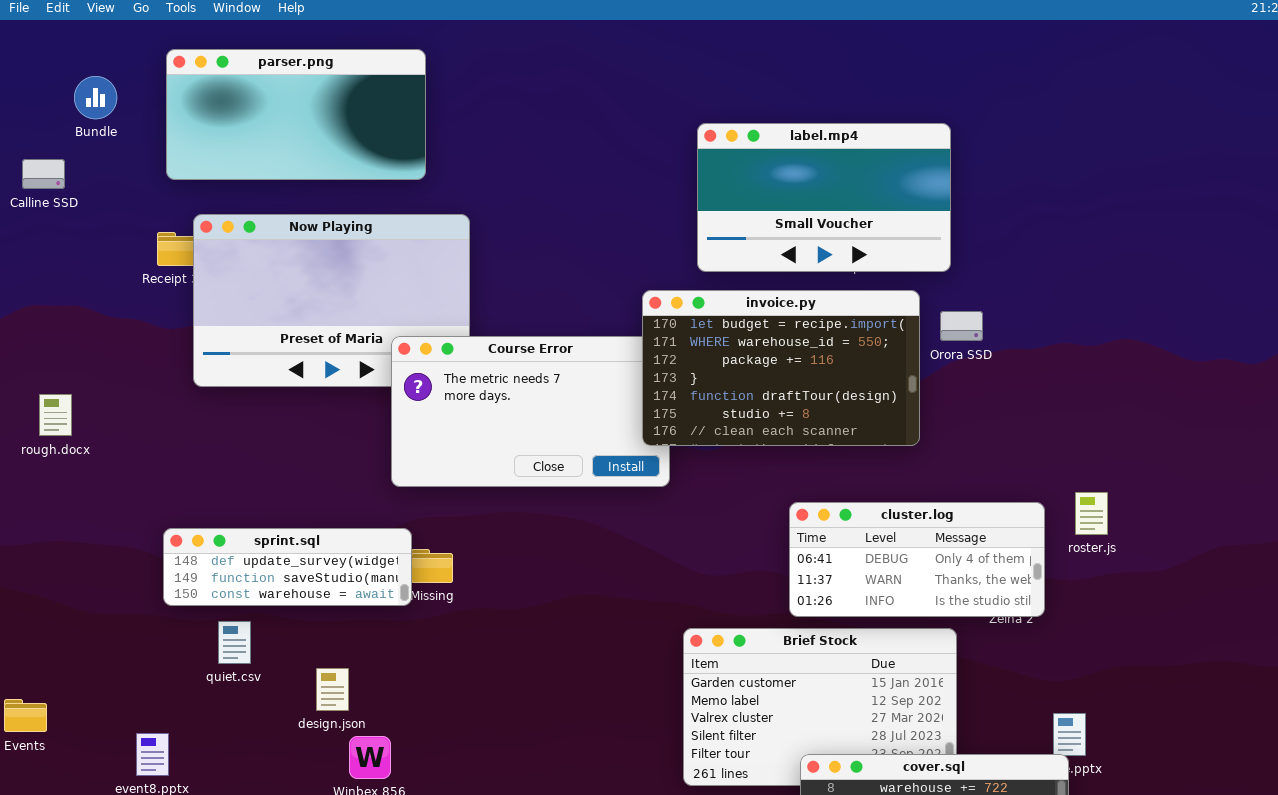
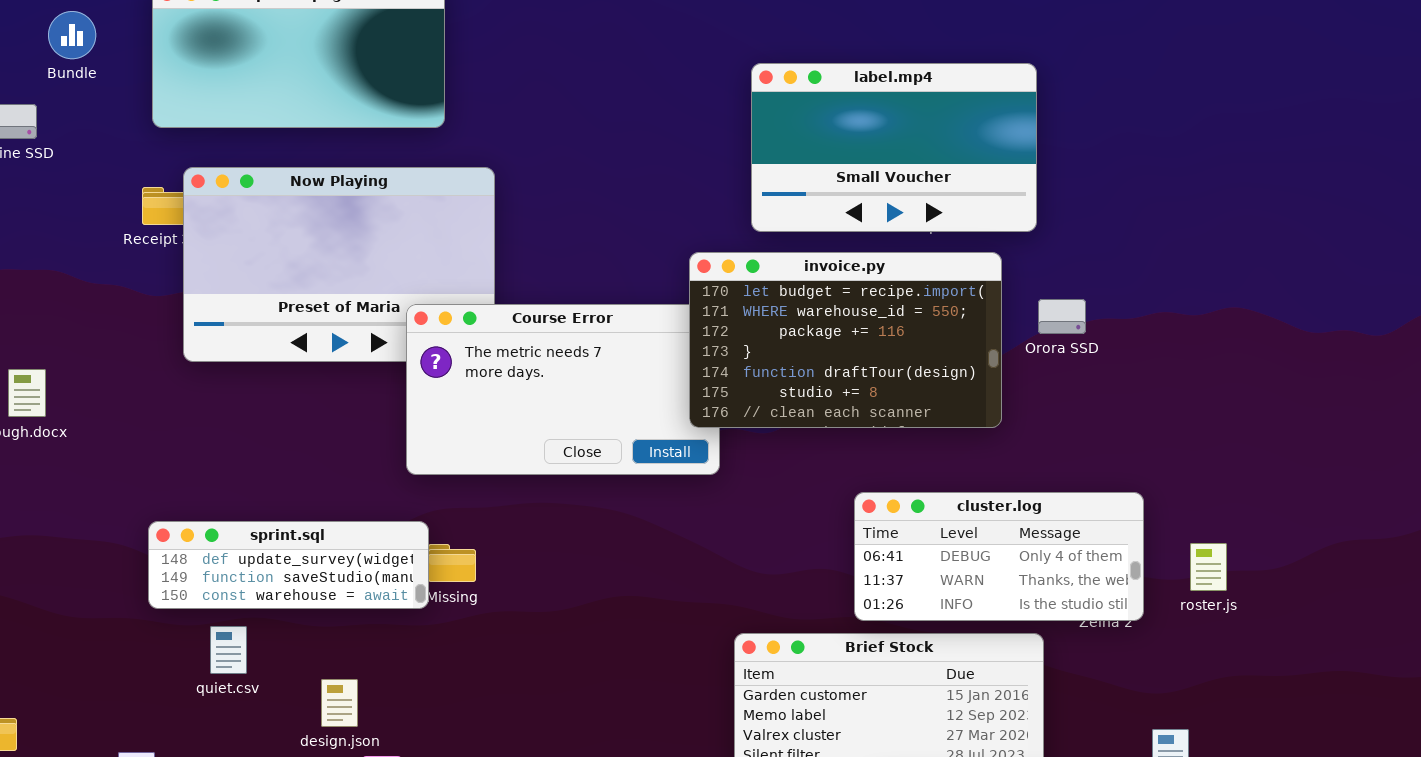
Orora SSD: [940,311,983,341] -> [1038,299,1086,334], moved
roster.js: [1075,492,1108,535] -> [1190,543,1227,591], moved

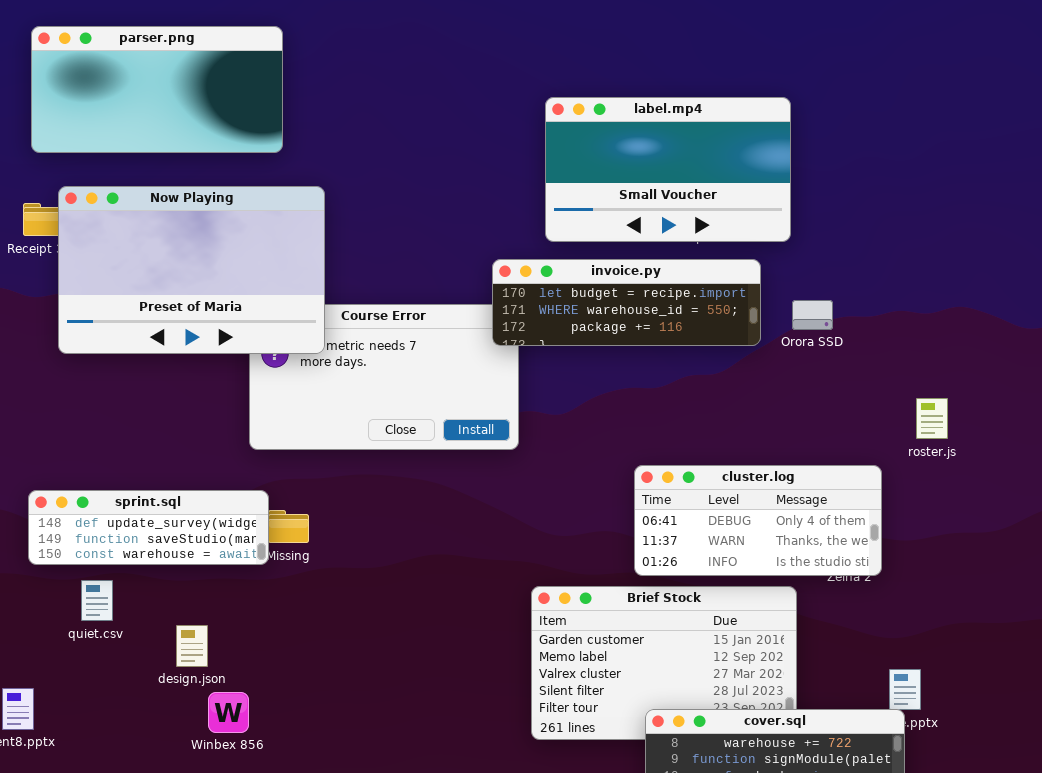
Now Playing: [183,167,495,362] -> [58,186,325,354], raised
invoice.py: [689,252,1002,428] -> [492,259,761,346], resized
roster.js: [1190,543,1227,591] -> [916,398,948,439], moved

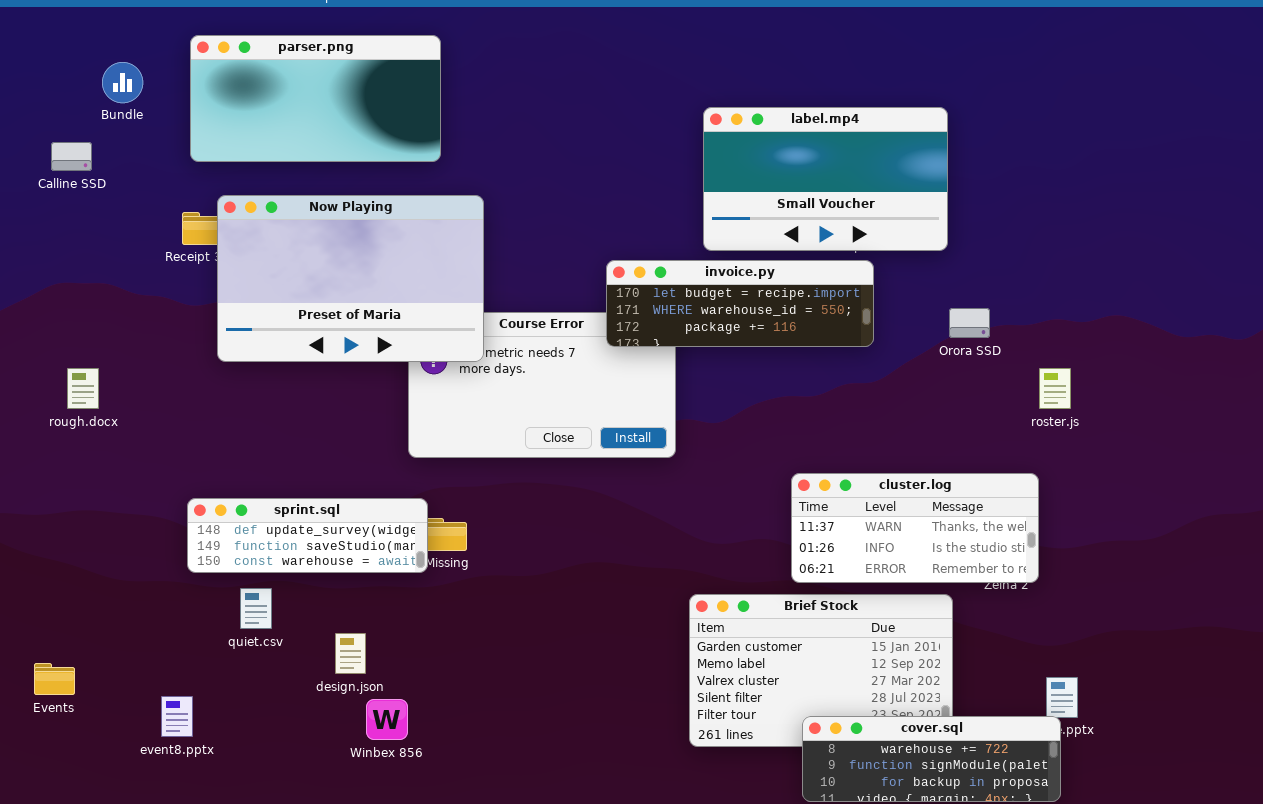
invoice.py: [492,259,761,346] -> [606,260,874,347], moved
roster.js: [916,398,948,439] -> [1039,368,1071,409], moved
cluster.log: [634,465,882,576] -> [791,473,1039,583], scrolled down 1 row

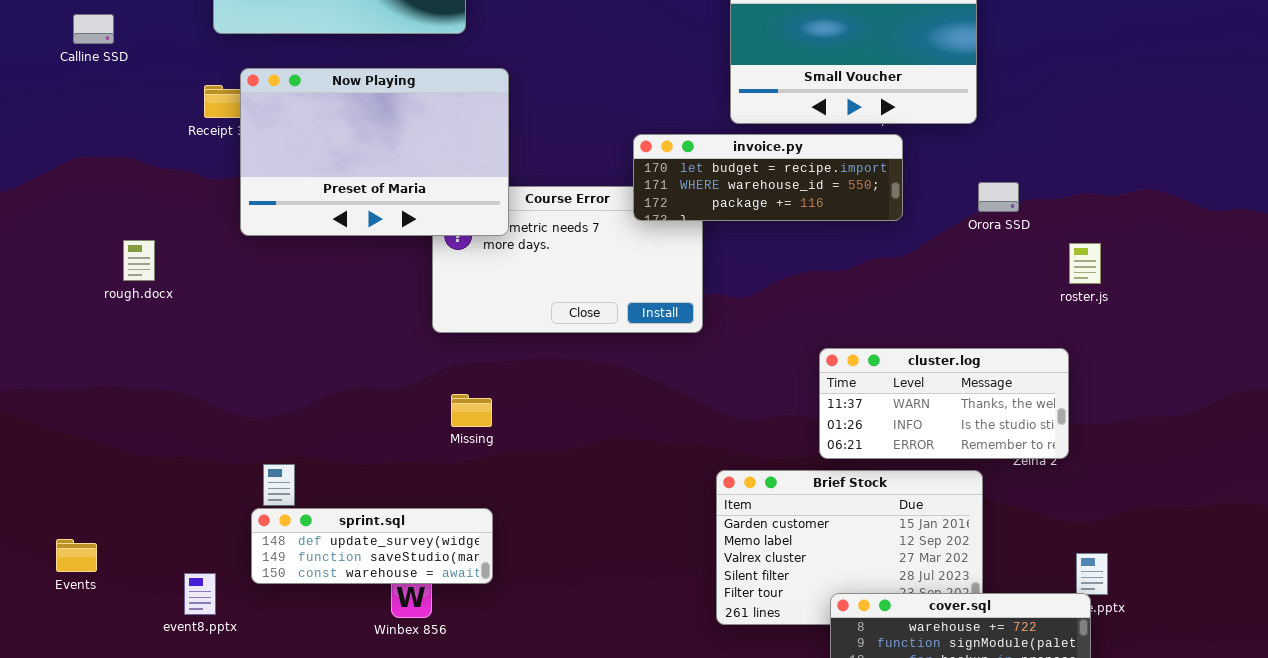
rough.docx: [67,368,99,409] -> [123,240,155,281], moved
sprint.sql: [187,498,428,573] -> [251,508,493,584], moved

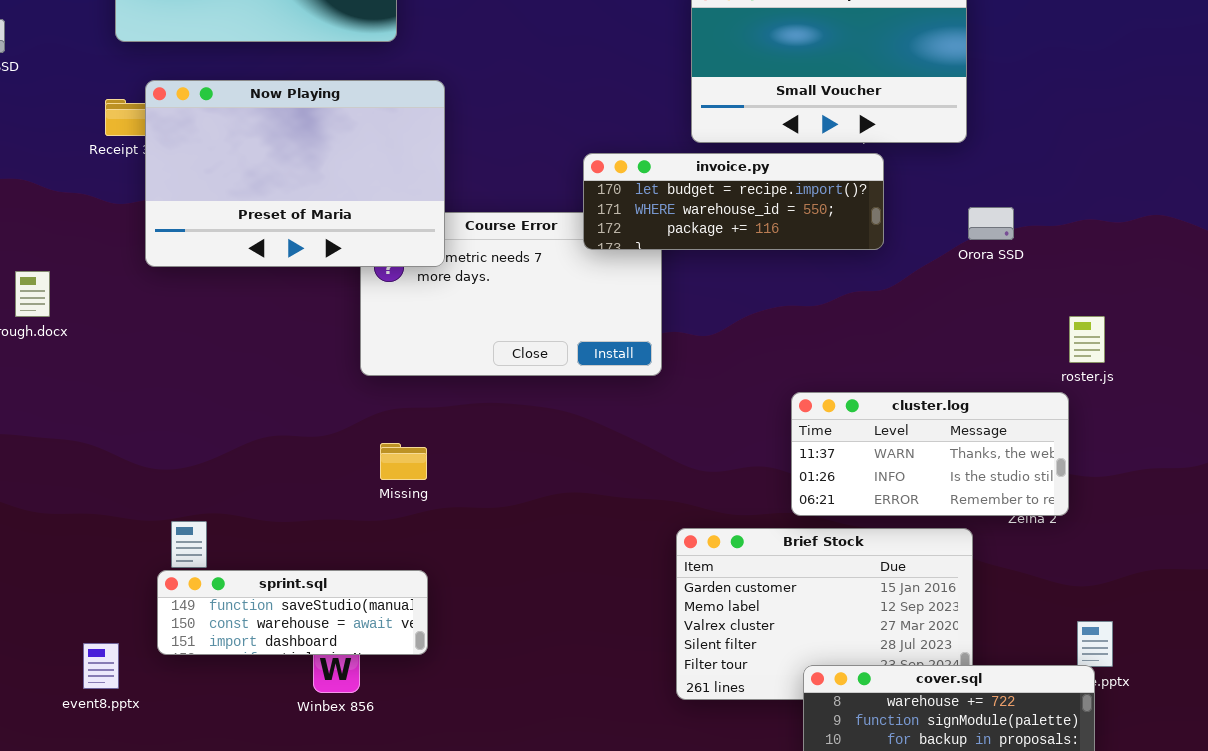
roster.js: [1069,243,1101,284] -> [1069,316,1105,363], moved
sprint.sql: [251,508,493,584] -> [157,570,428,655], scrolled down 1 row

